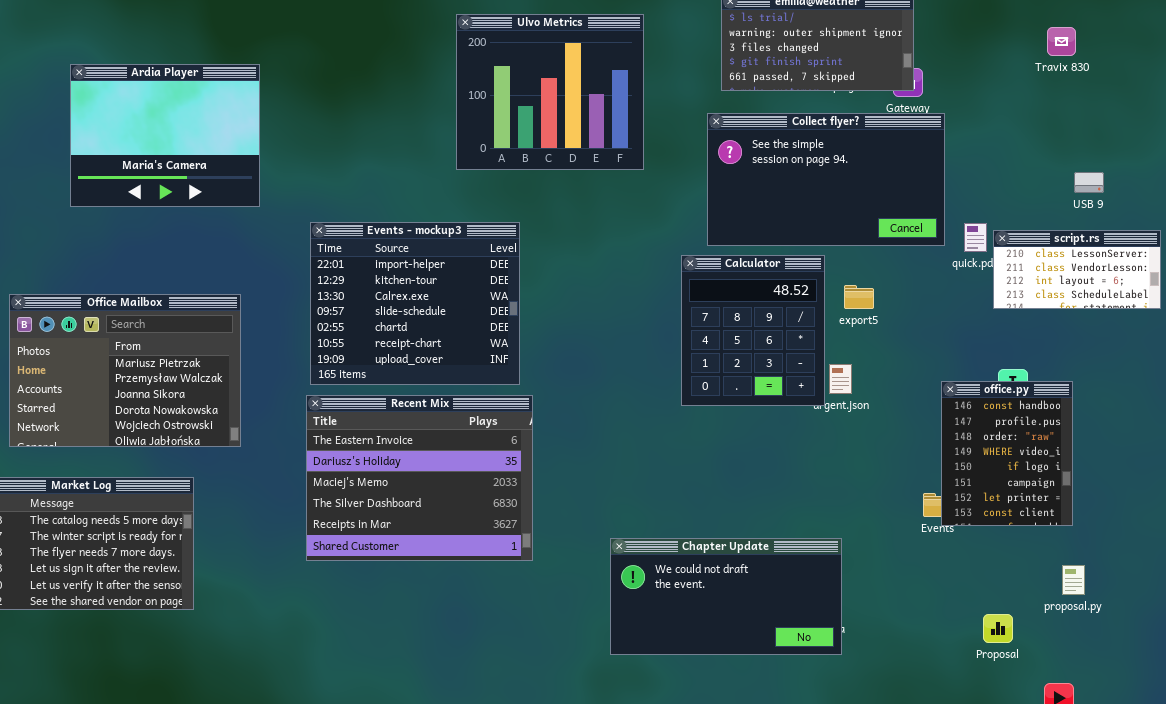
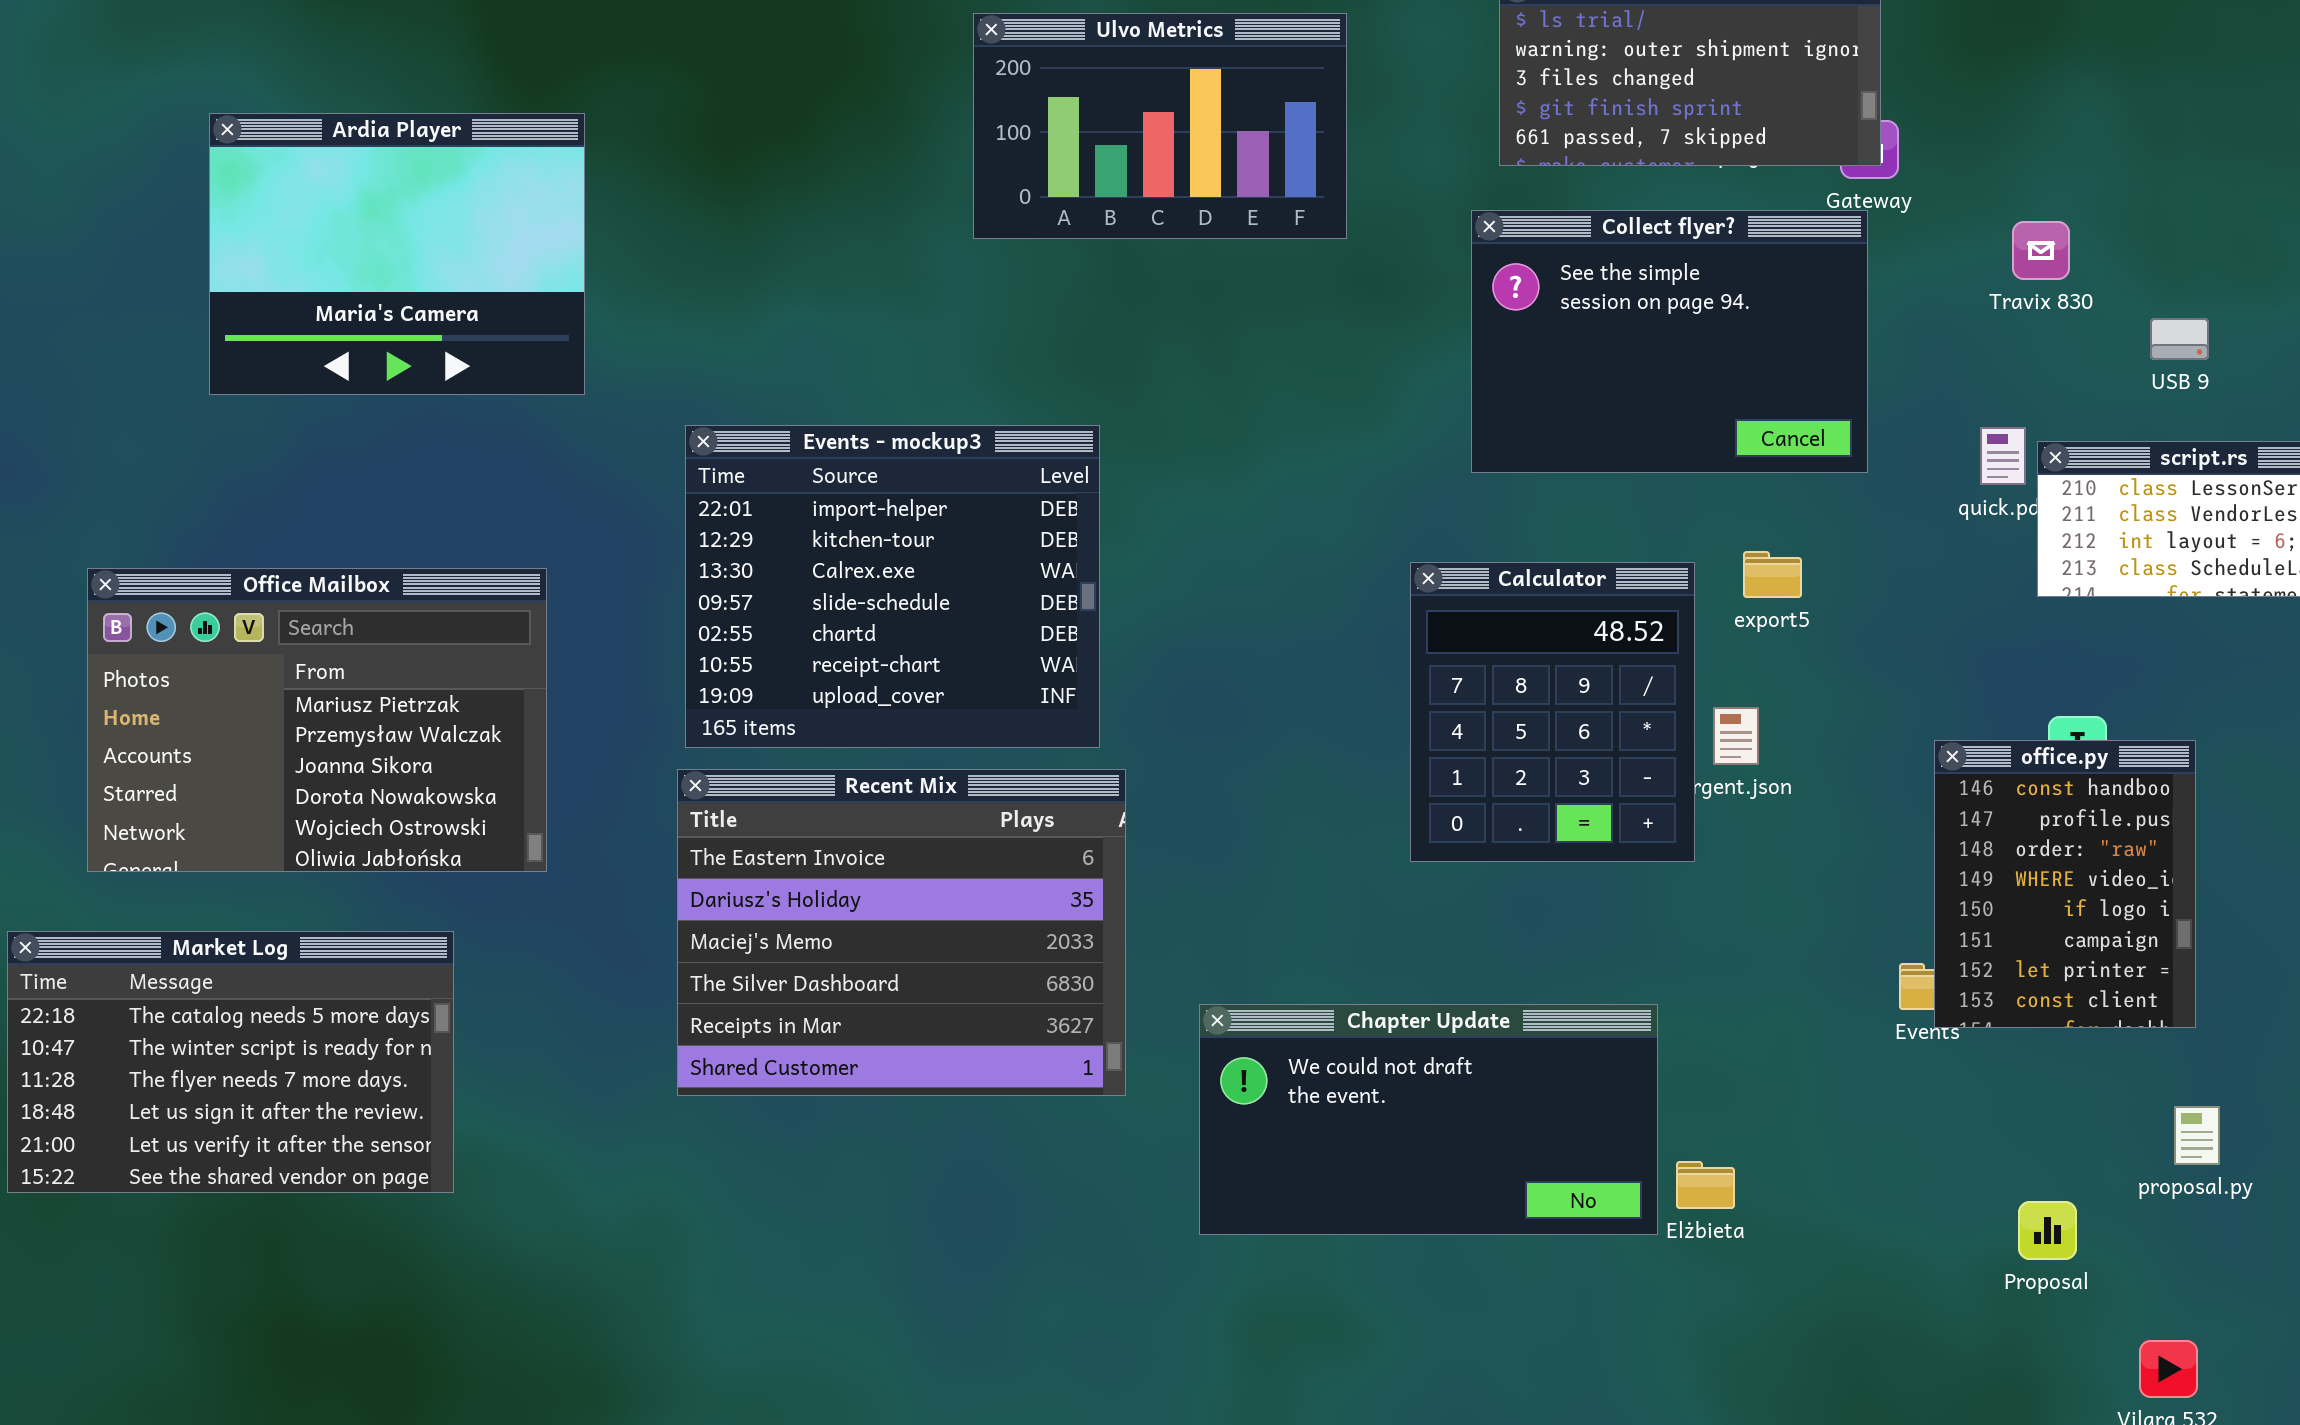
Ulvo Metrics: [456,14,644,170] -> [973,13,1347,239], resized
Travix 830: [1047,27,1076,56] -> [2012,221,2070,280], moved
Collect flyer?: [707,113,945,246] -> [1471,210,1868,473], resized
USB 9: [1074,172,1104,193] -> [2150,318,2209,360], moved
Calculator: [681,255,825,406] -> [1410,562,1695,862], moved
Chapter Update: [610,538,842,655] -> [1199,1004,1658,1235], moved

